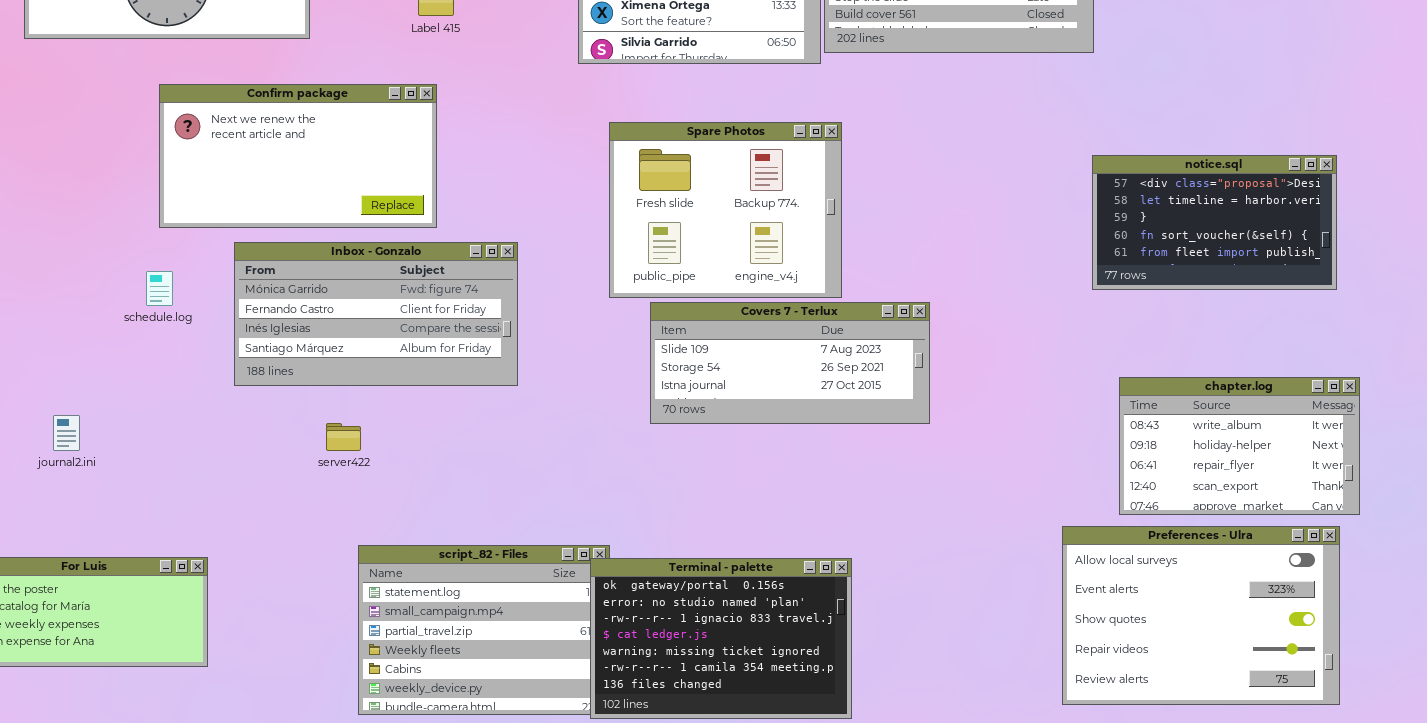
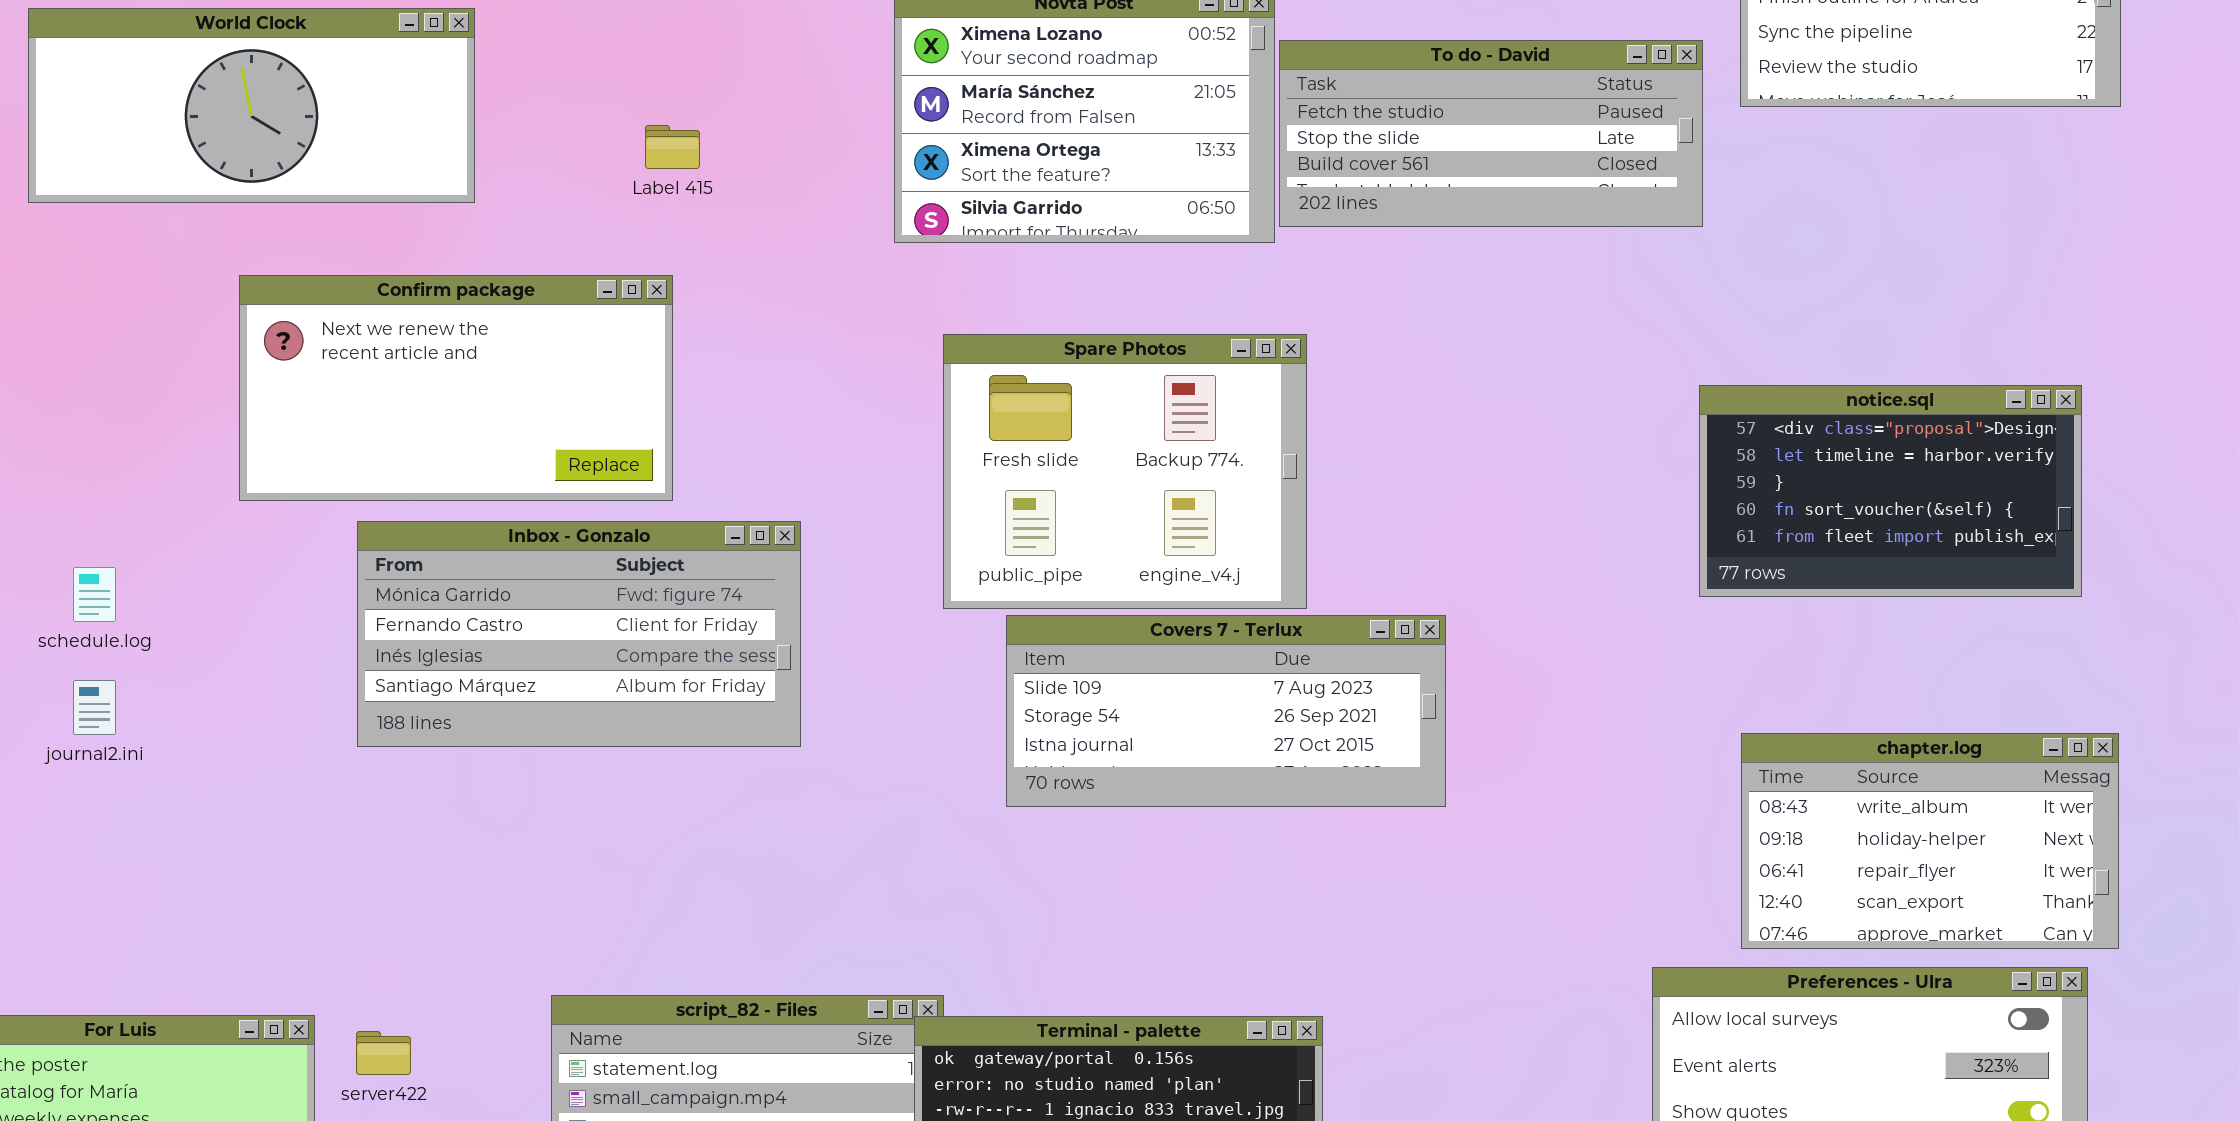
schedule.log: [146,271,173,306] -> [73,567,116,622], moved
journal2.ini: [53,415,80,451] -> [73,680,116,735], moved
server422: [326,423,361,451] -> [356,1031,411,1075], moved

